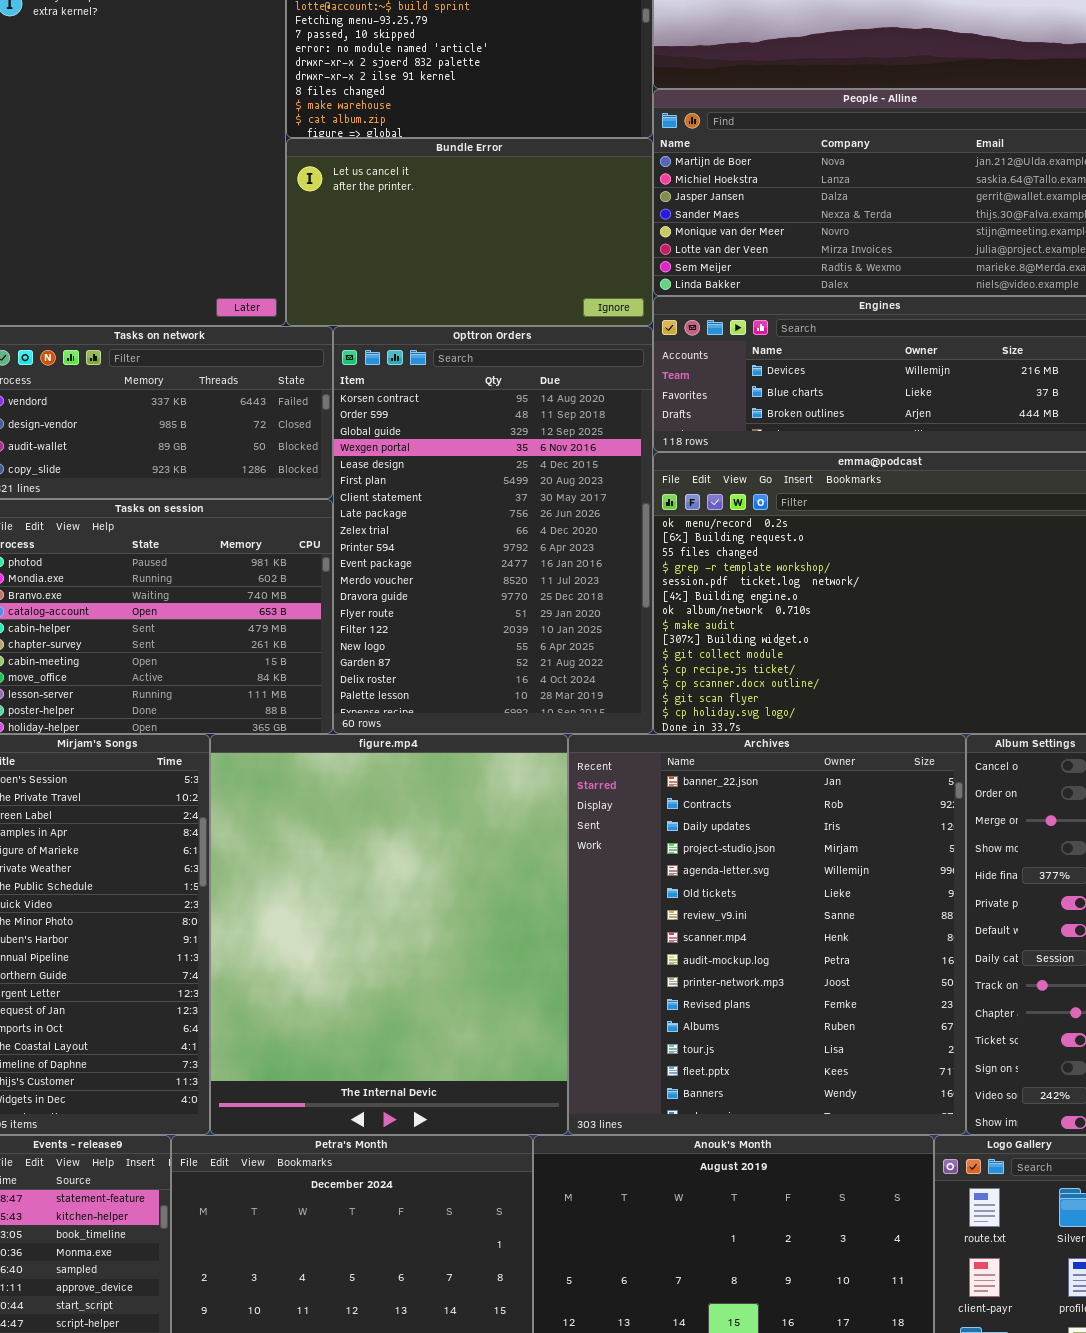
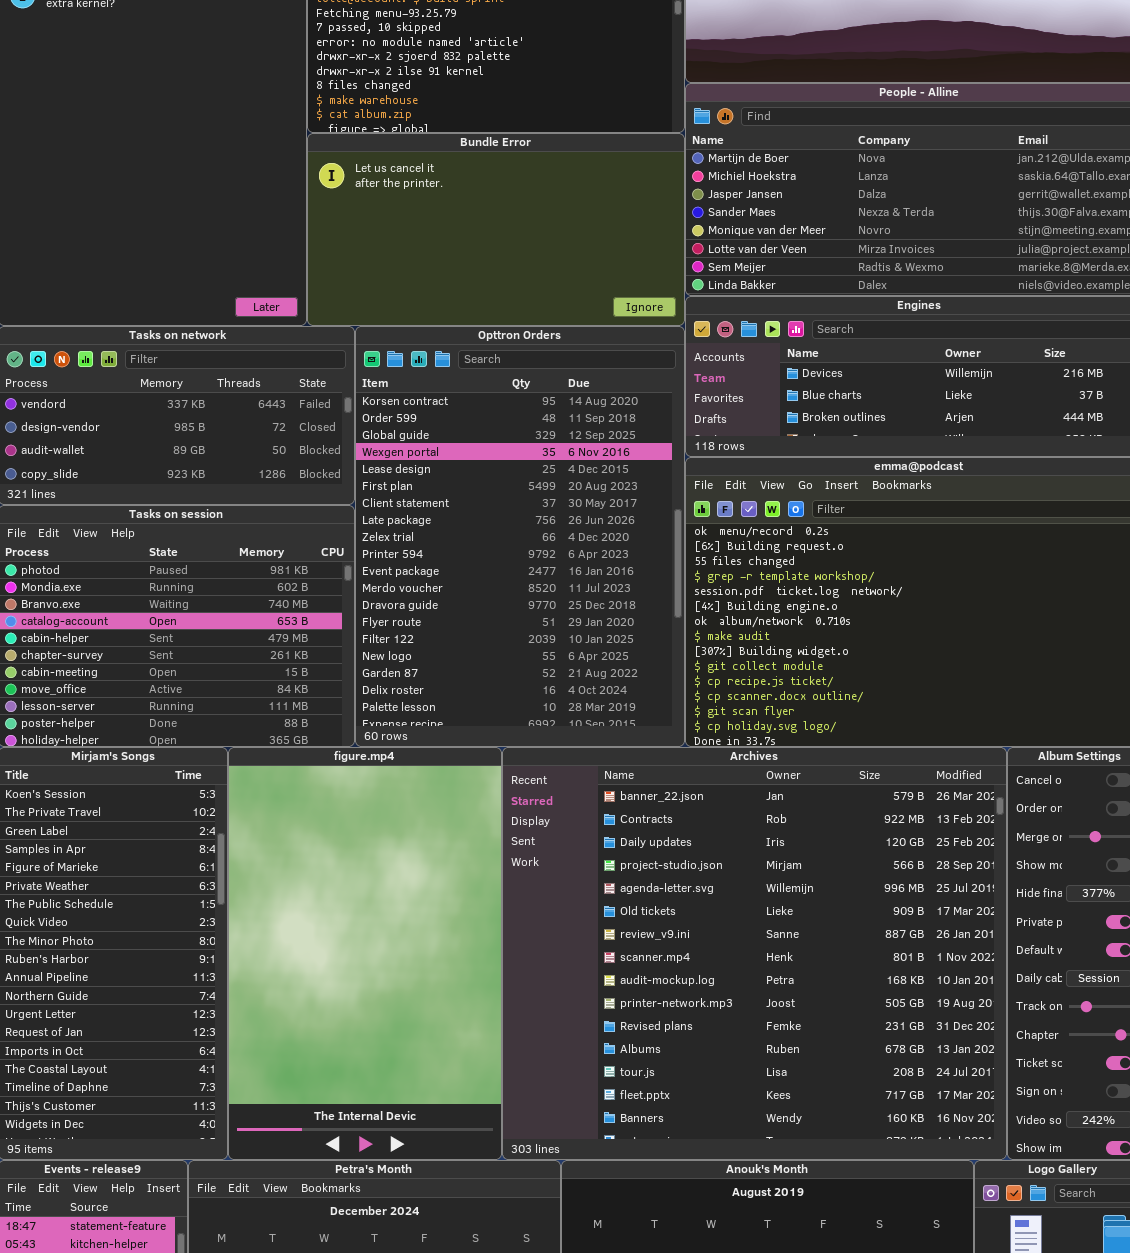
figure.mp4: [210,734,568,1135] -> [228,747,502,1160], resized
Archives: [568,734,966,1135] -> [502,747,1007,1160], resized

